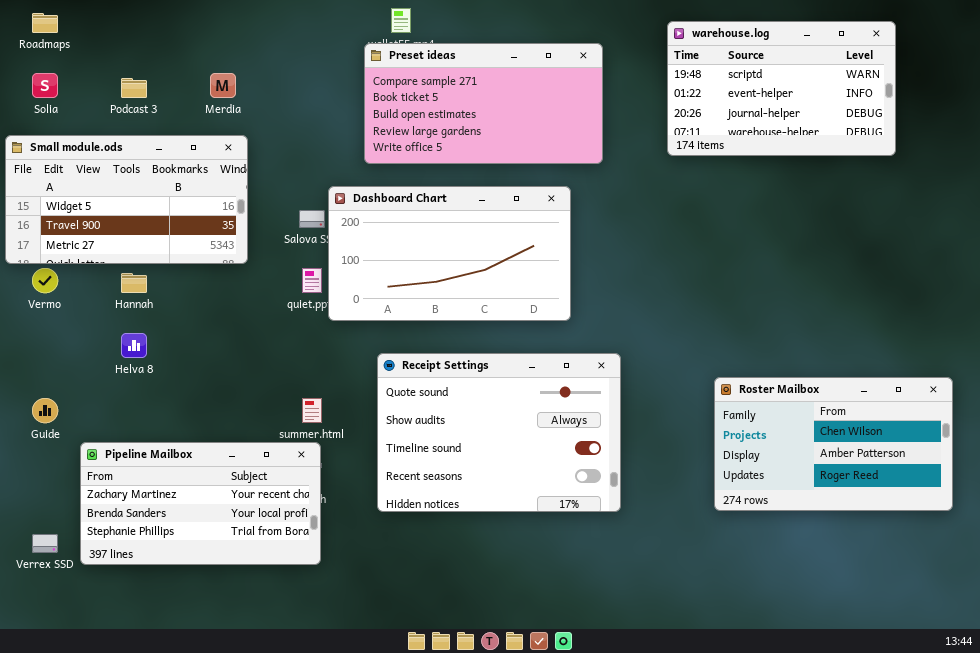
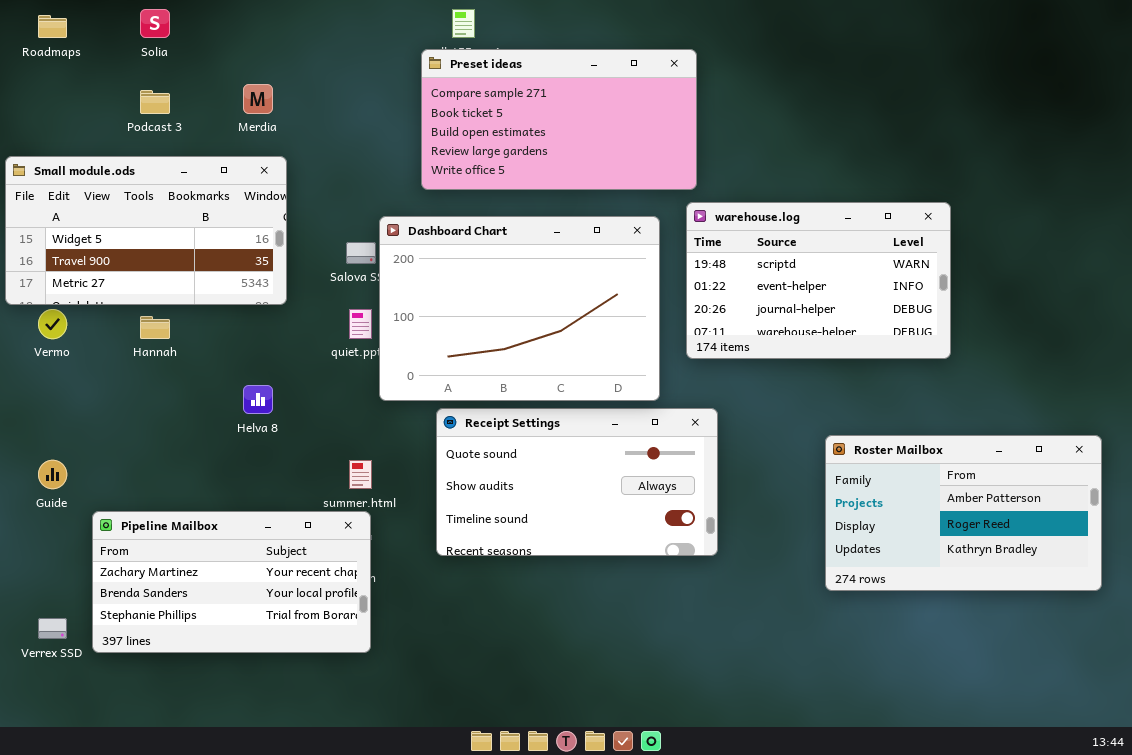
warehouse.log: [667,21,896,156] -> [686,202,951,359], moved
Solia: [32,73,58,98] -> [140,9,170,38], moved
Dashboard Chart: [328,186,571,321] -> [379,216,660,401], resized
Helva 8: [121,333,147,358] -> [243,385,273,414], moved
Receipt Settings: [377,353,621,512] -> [436,408,718,556], resized
Roster Mailbox: [714,377,953,511] -> [825,435,1102,591], scrolled down 1 row

